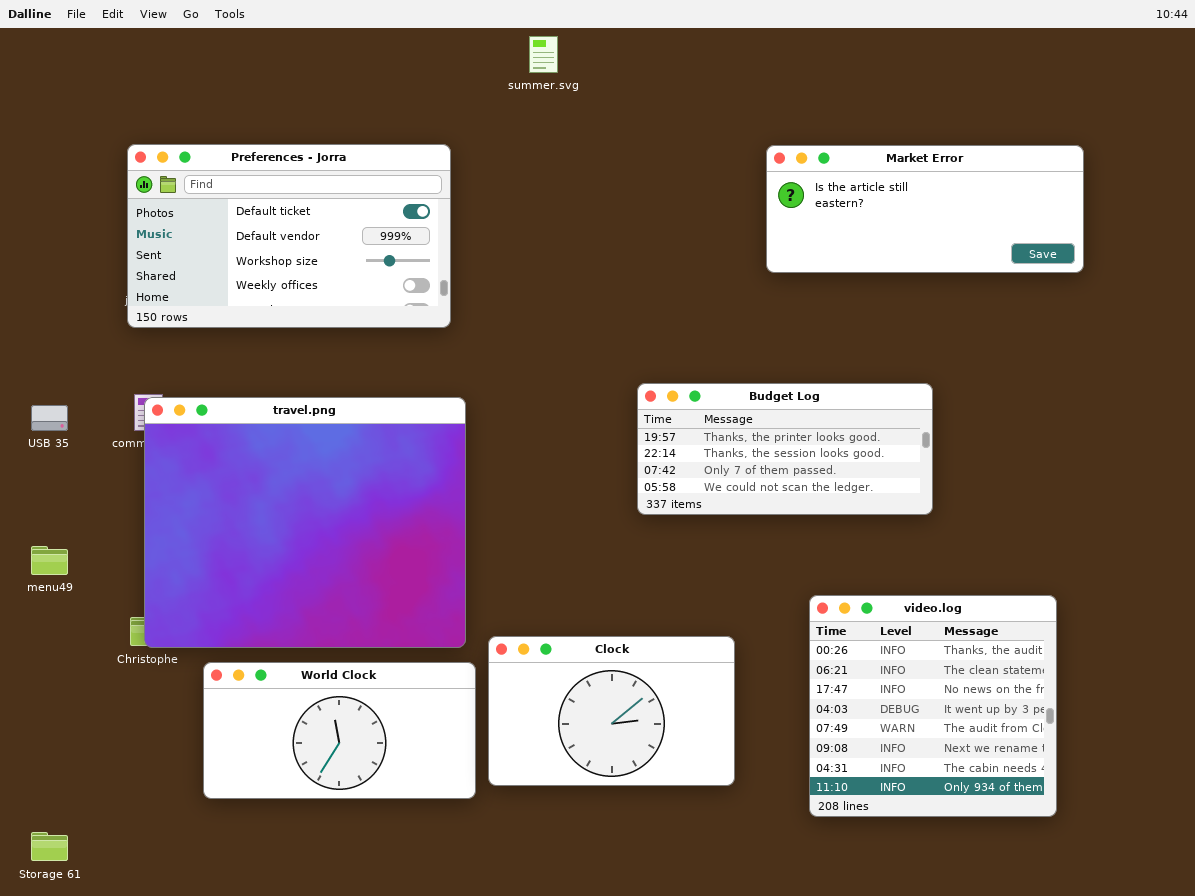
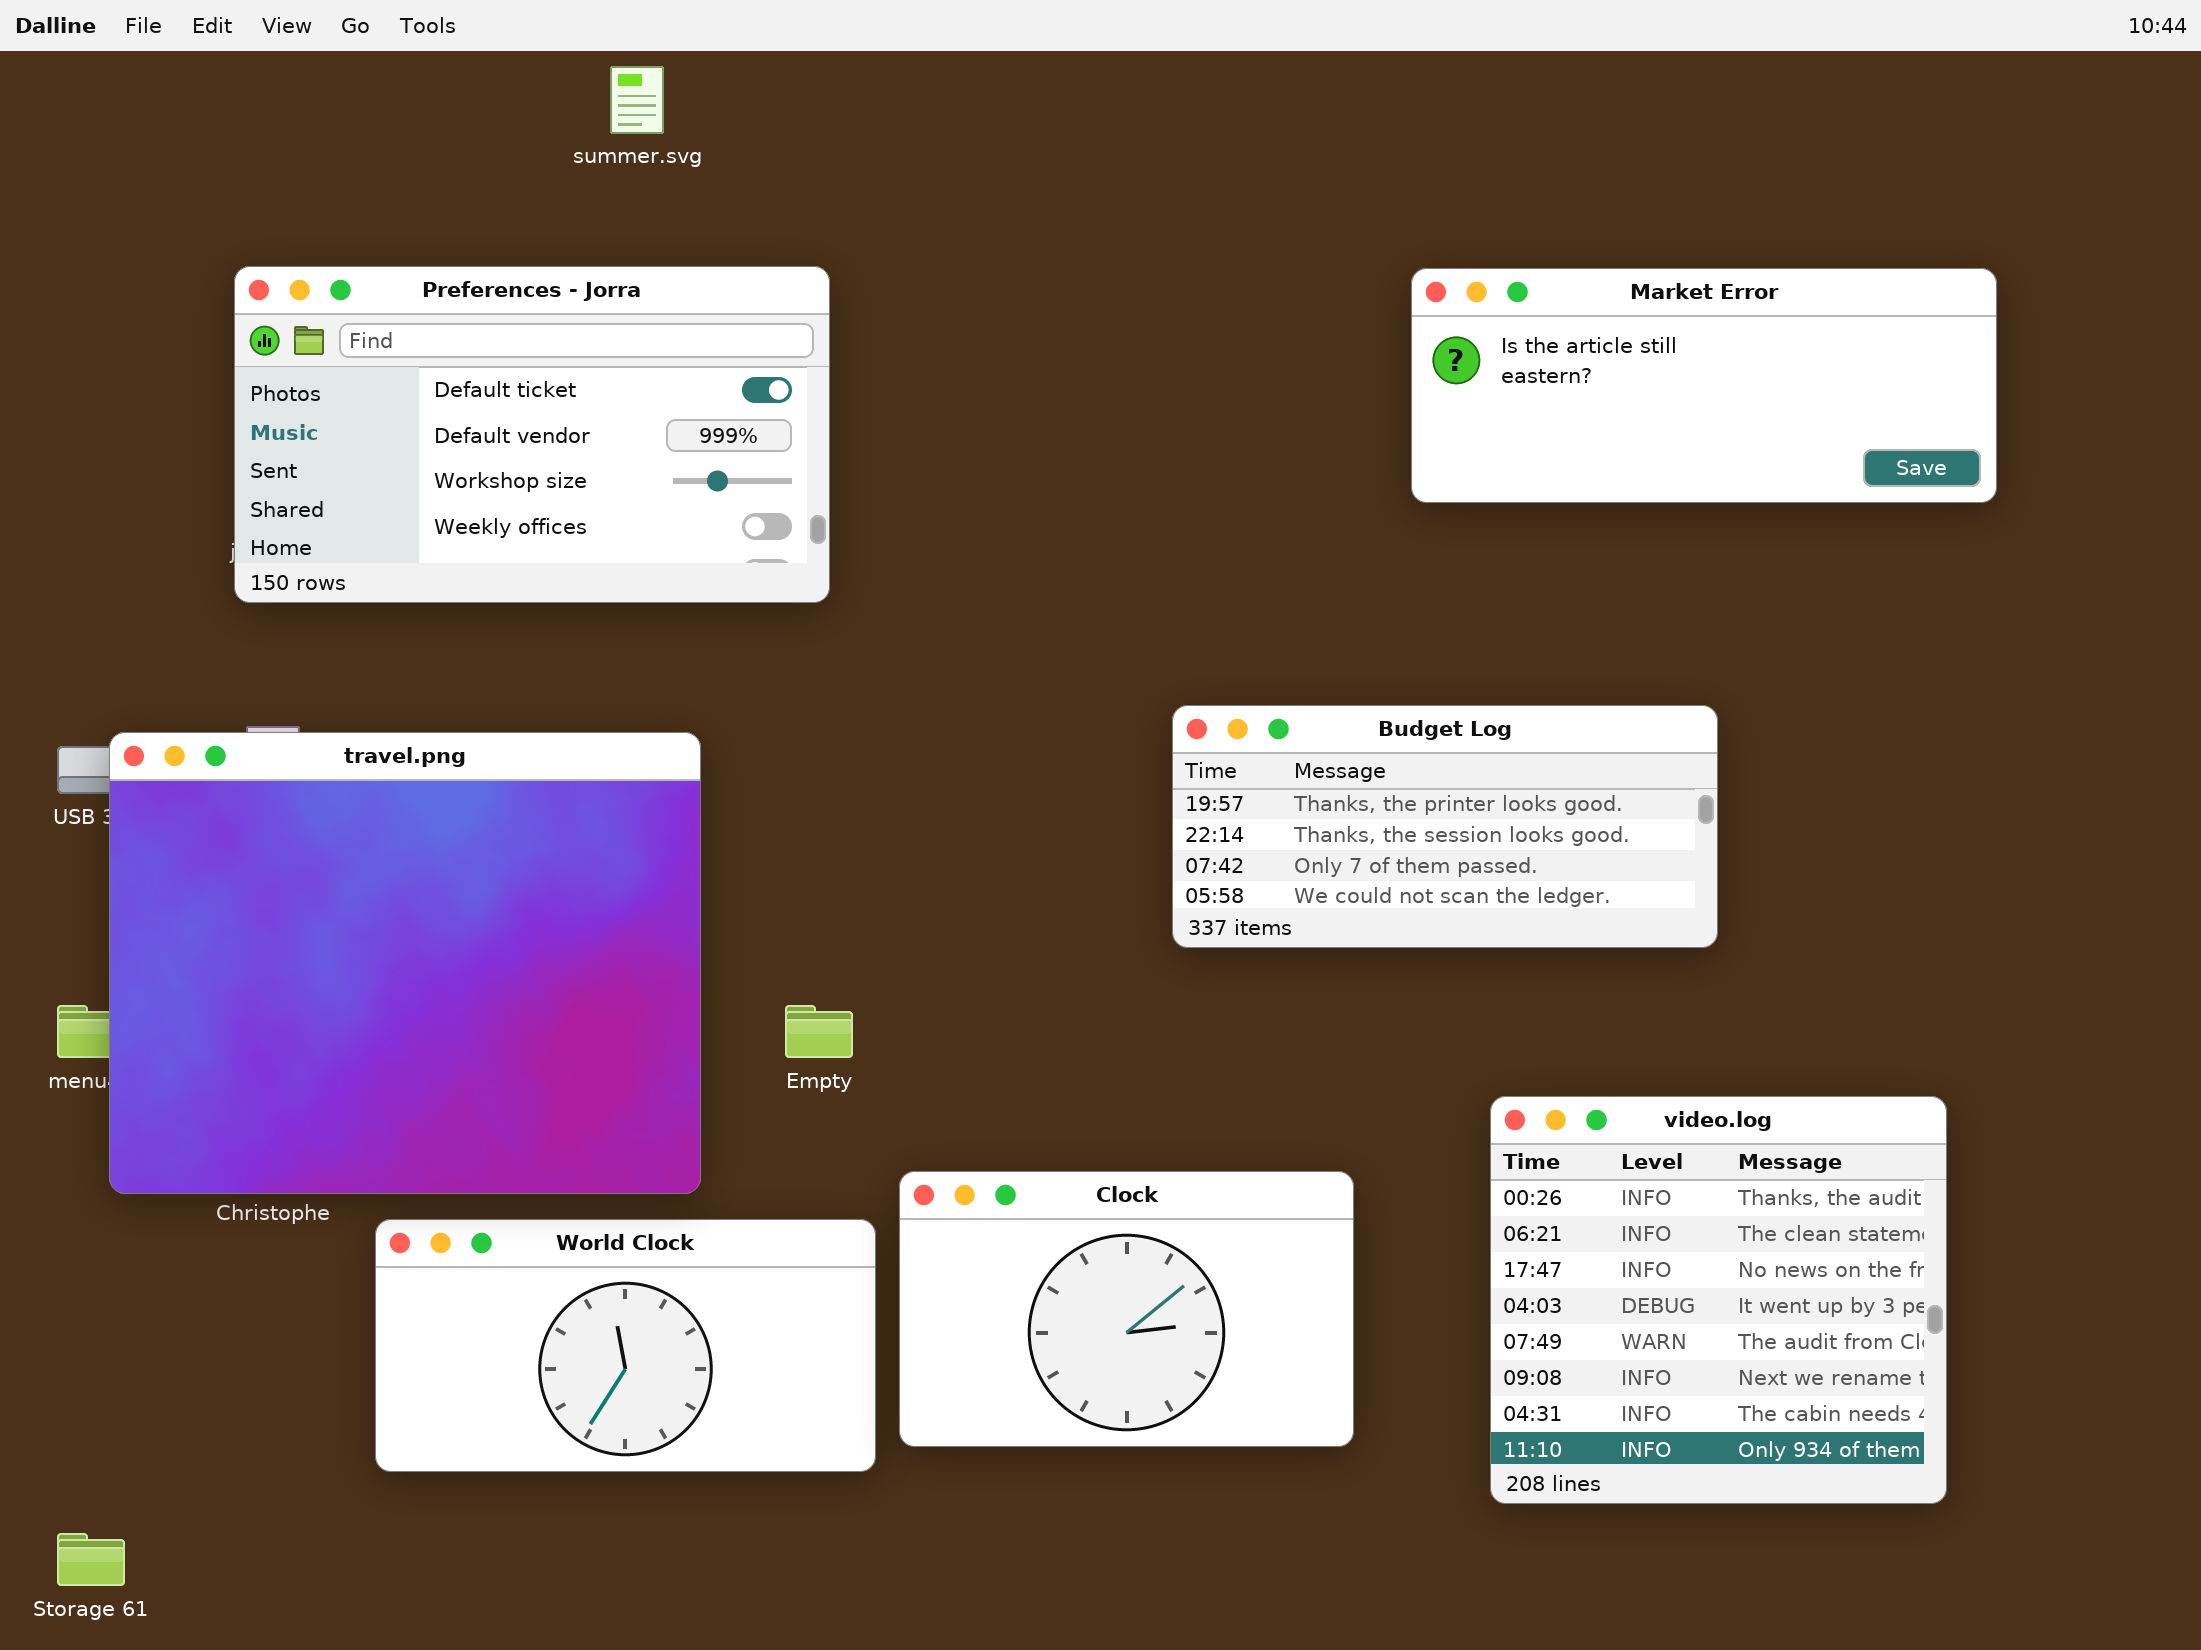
summer.svg: [529,36,558,73] -> [610,66,664,134], moved
travel.png: [144,397,466,648] -> [109,732,701,1194], moved

